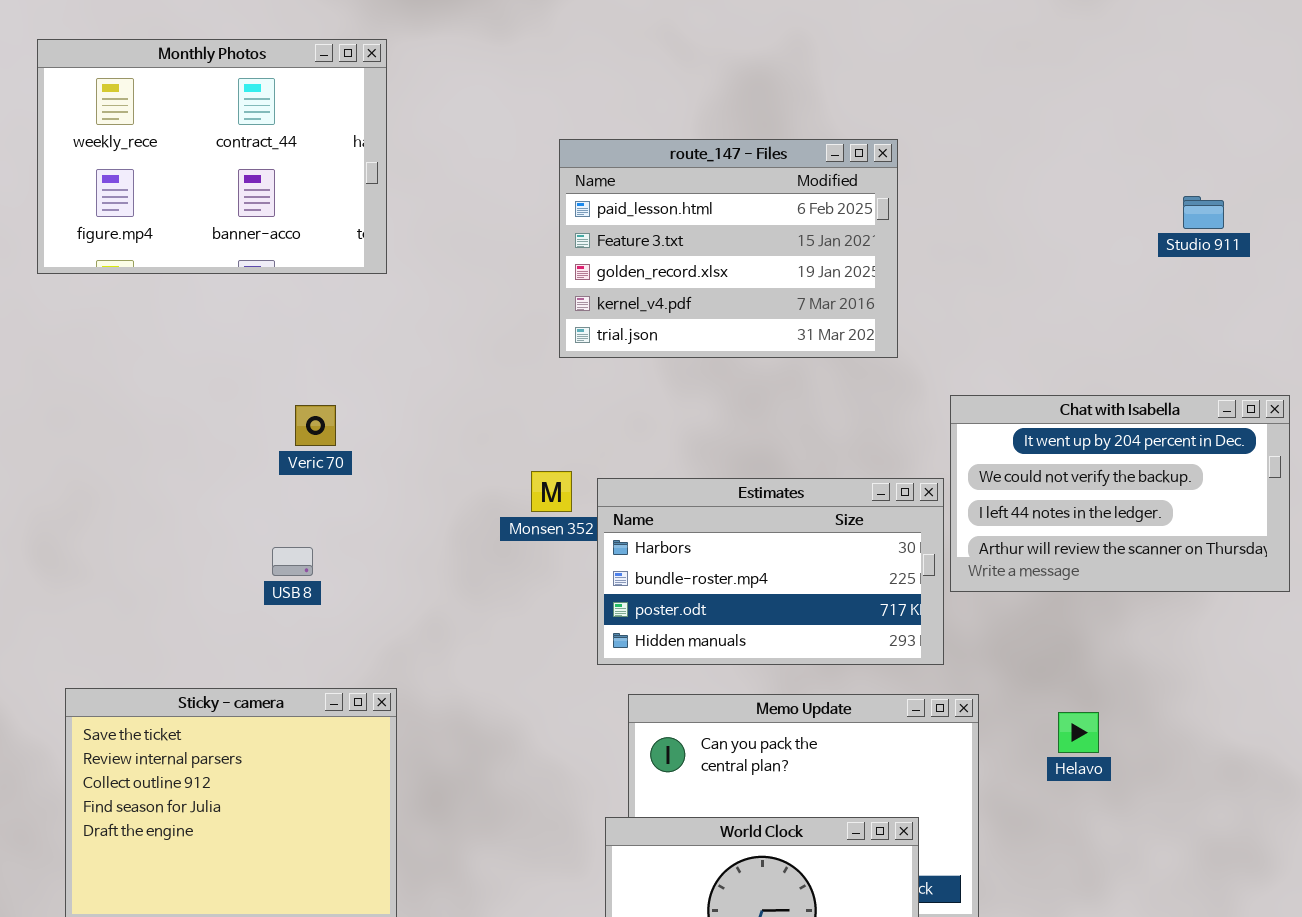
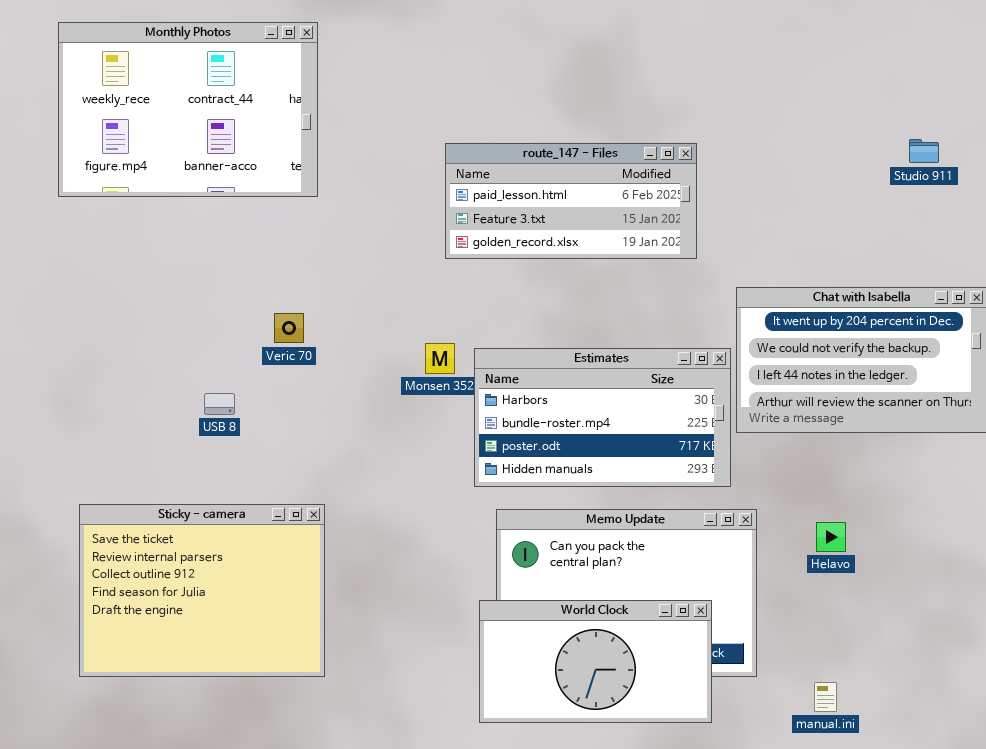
route_147 - Files: [559,139,898,358] -> [445,143,697,259], resized
Veric 70: [295,405,336,446] -> [274,313,304,343], moved
USB 8: [272,547,313,576] -> [204,393,235,415], moved

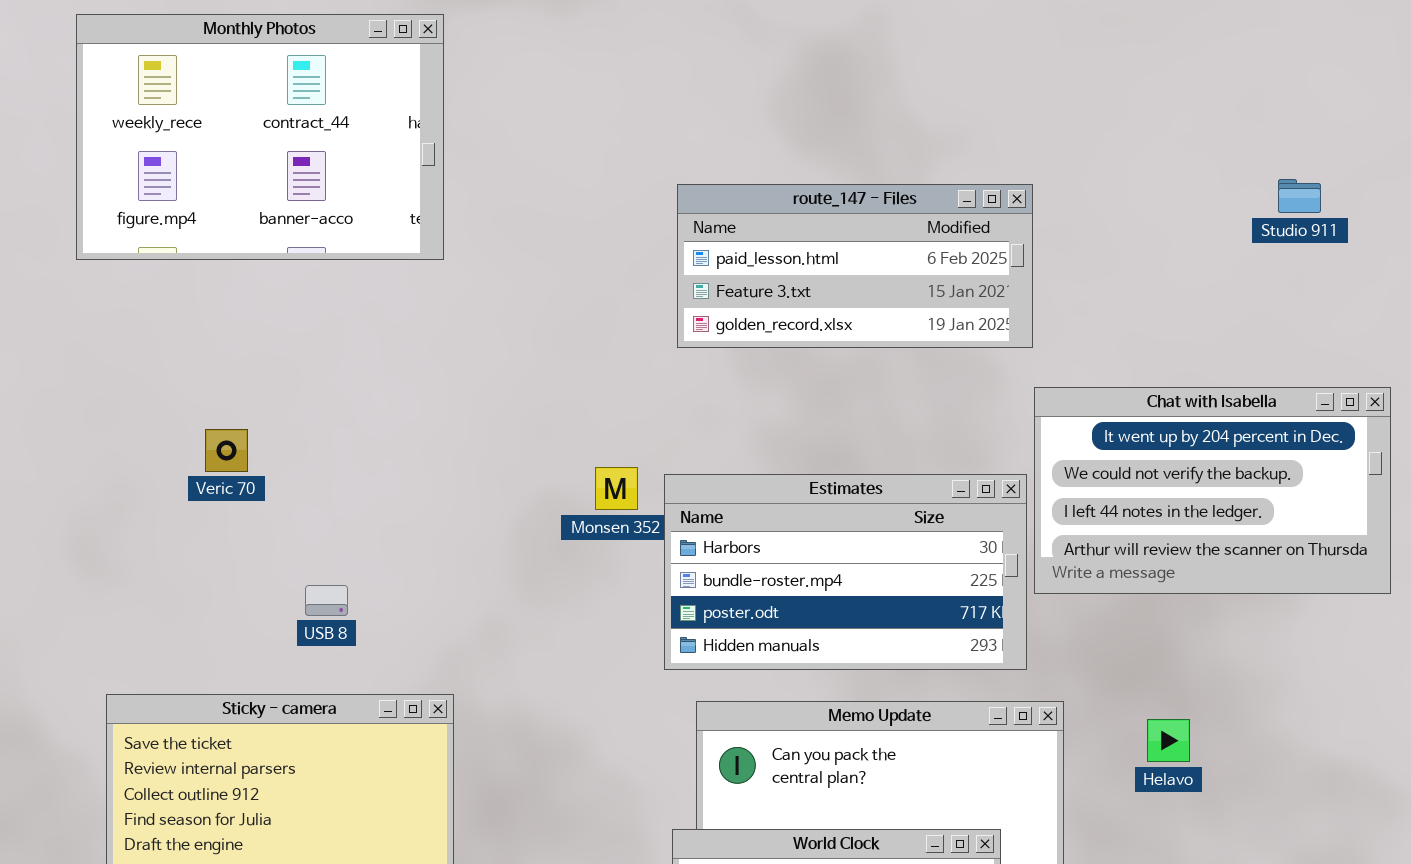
route_147 - Files: [445,143,697,259] -> [677,184,1033,348], moved
Veric 70: [274,313,304,343] -> [205,429,248,472], moved
USB 8: [204,393,235,415] -> [305,585,348,616], moved

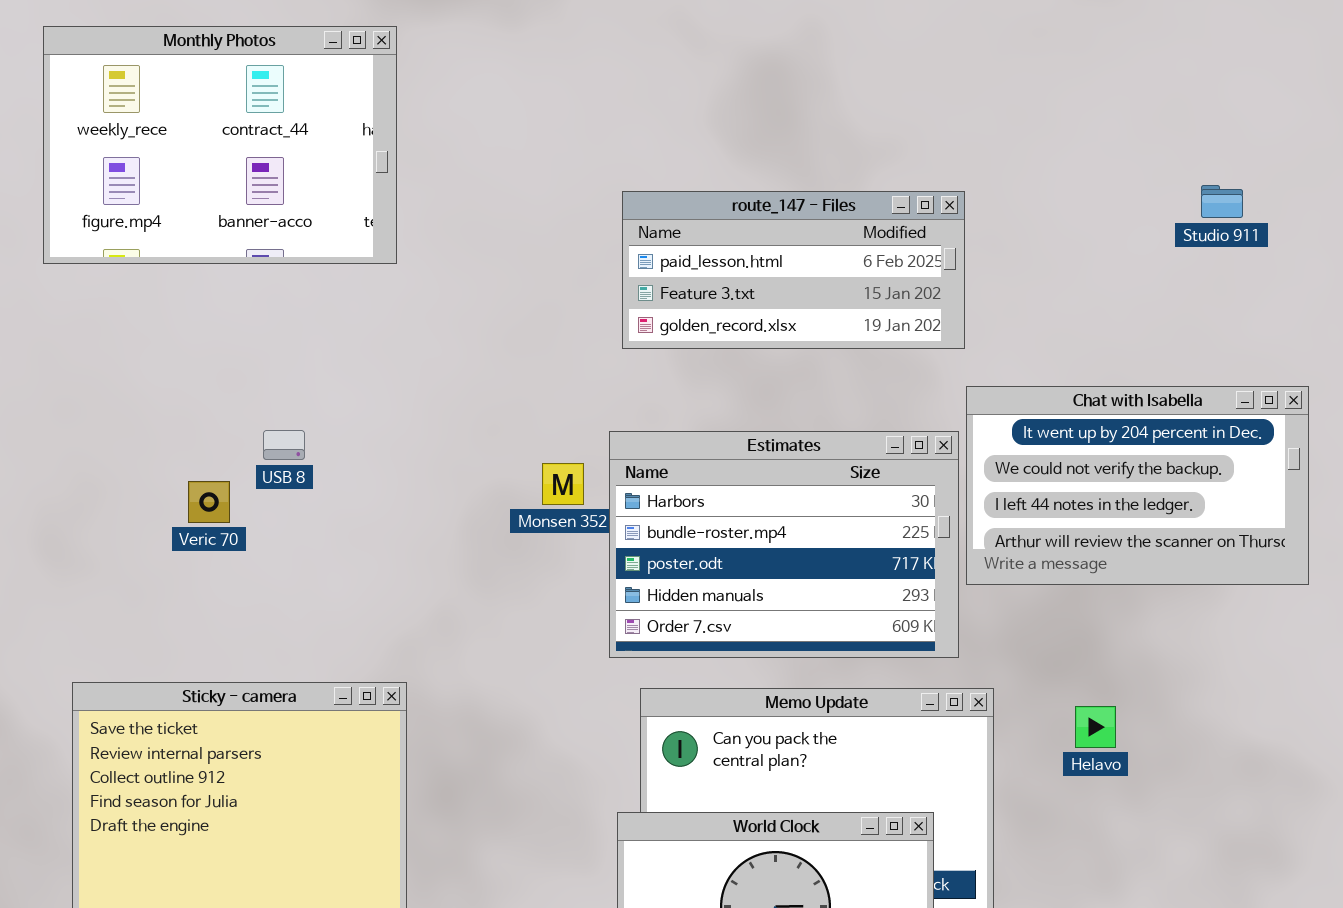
Veric 70: [205,429,248,472] -> [188,481,230,523], moved
Estimates: [664,474,1027,670] -> [609,431,959,658], resized
USB 8: [305,585,348,616] -> [263,430,305,460], moved

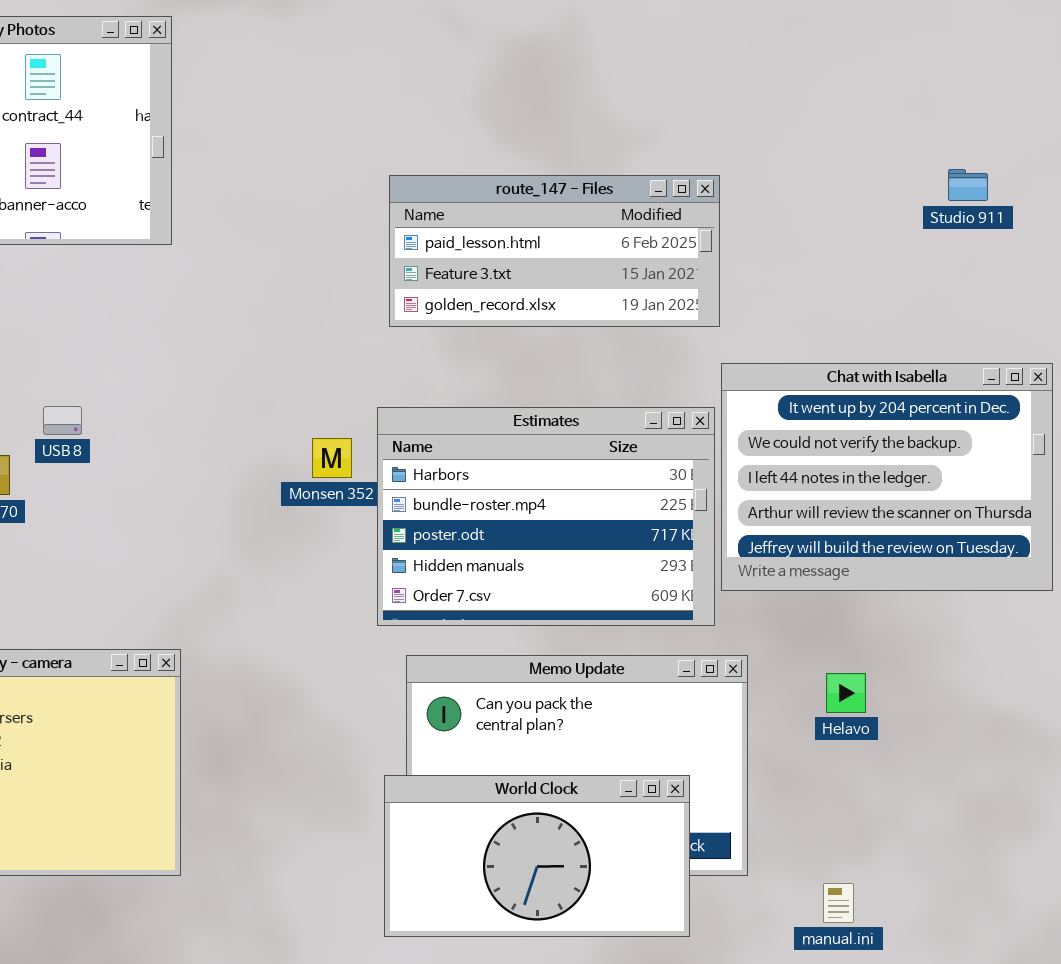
Chat with Isabella: [966,386,1309,585] -> [721,363,1053,591], resized

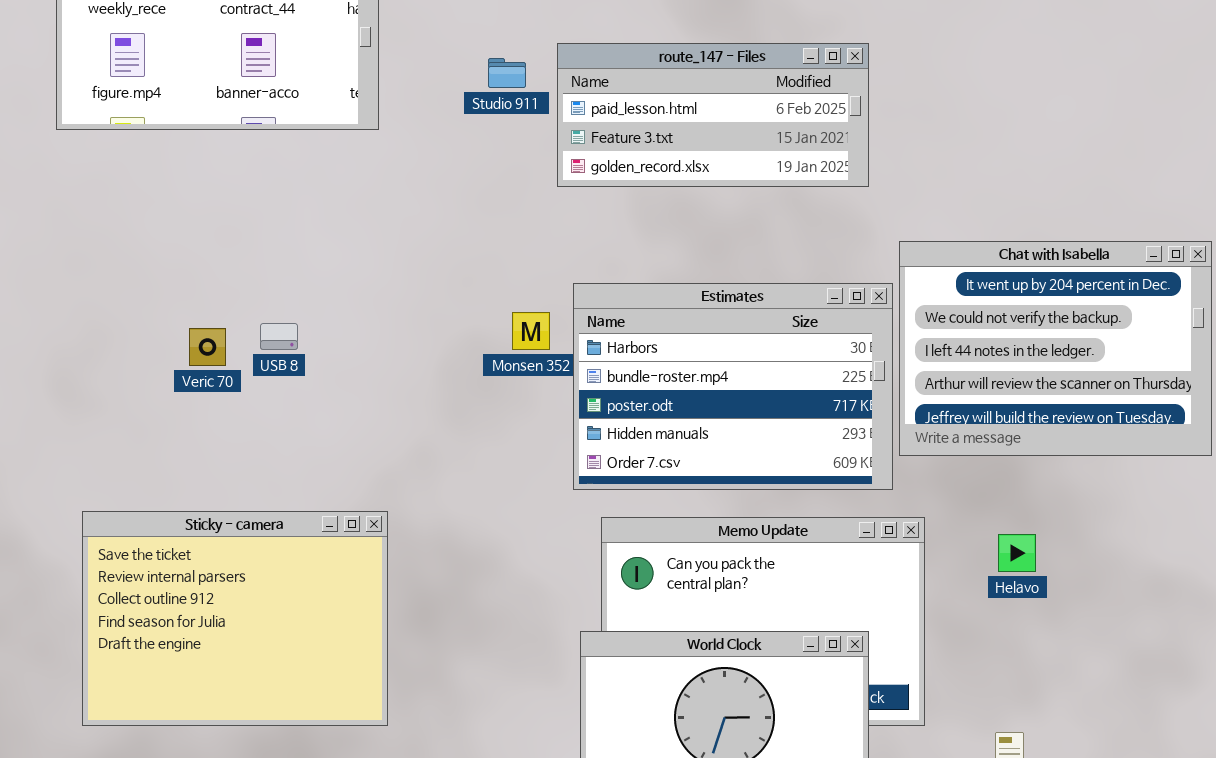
Studio 911: [948,169,988,201] -> [488,58,526,88], moved
route_147 - Files: [389,175,720,327] -> [557,43,869,187], moved
USB 8: [43,406,82,435] -> [260,323,298,350], moved

